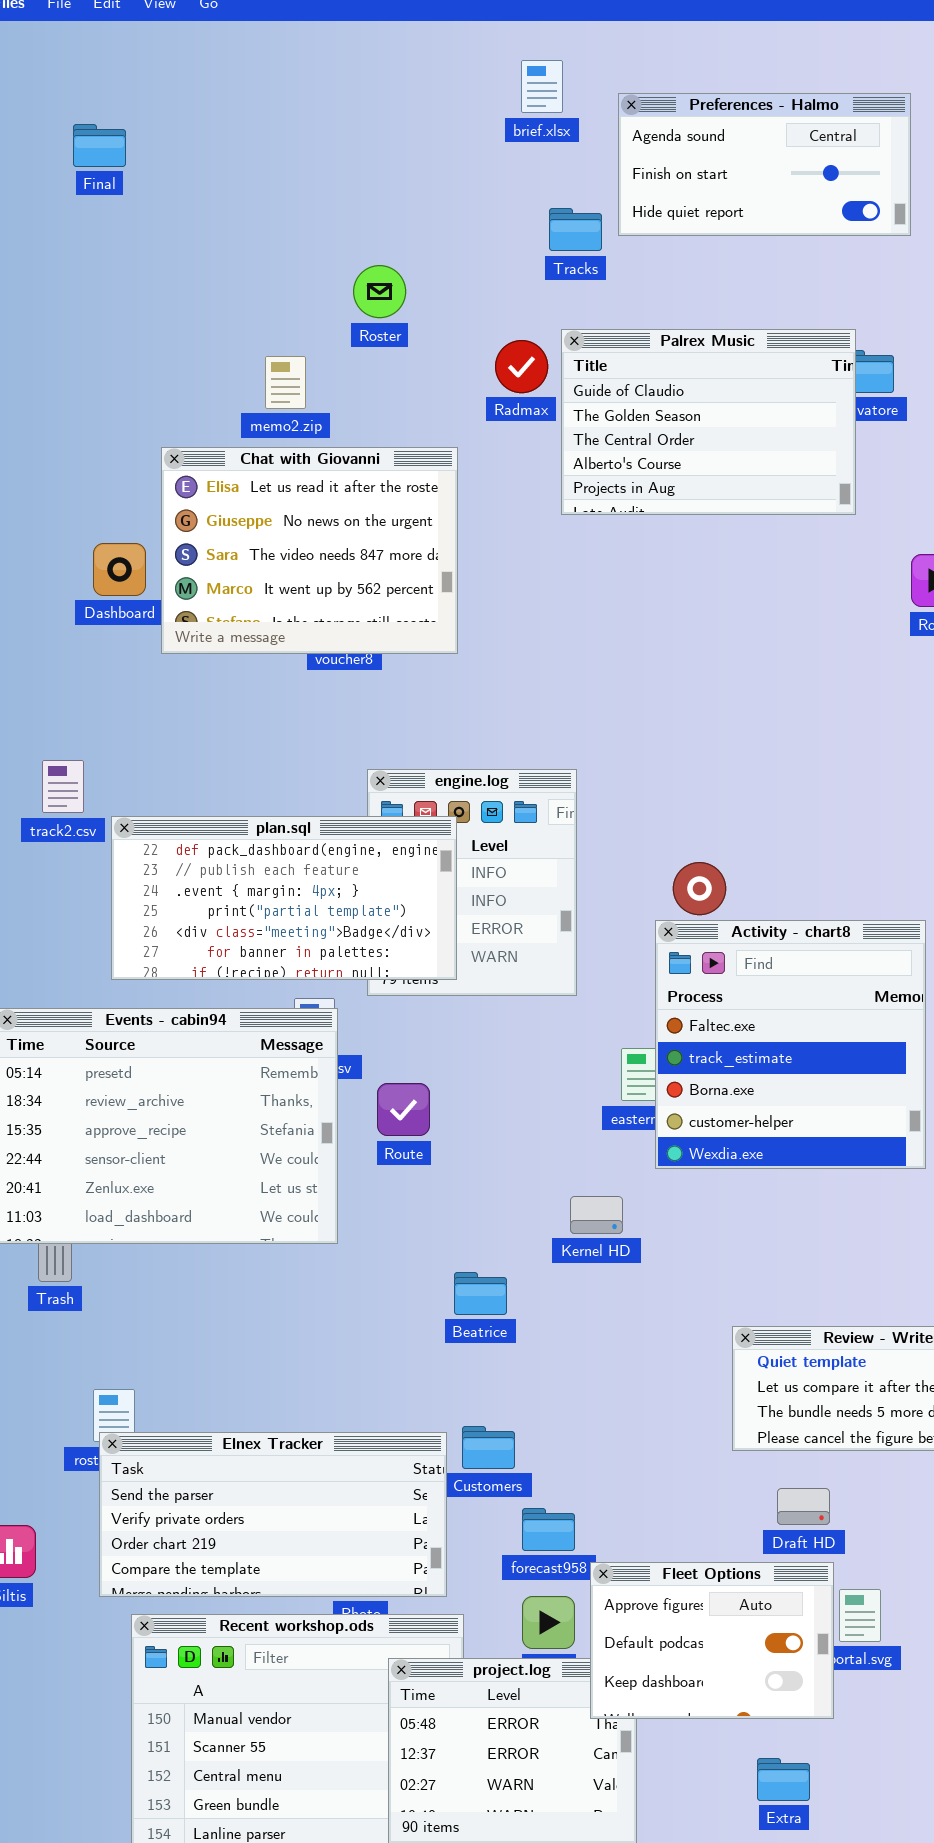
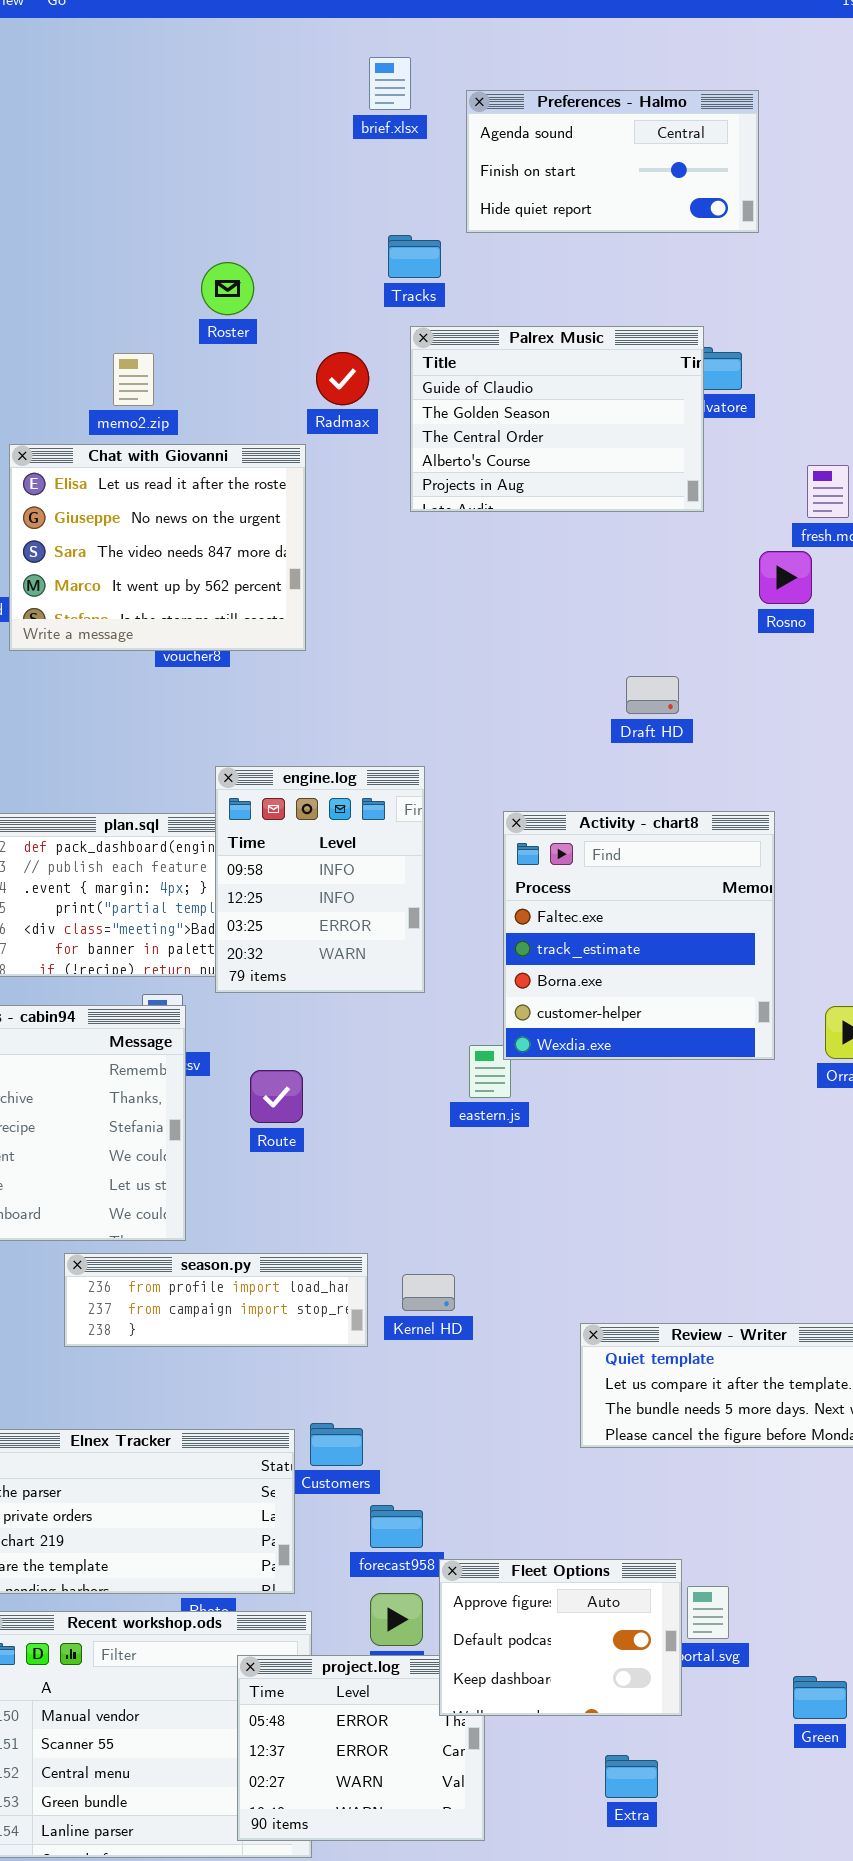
Tracks: [549,208,602,251] -> [388,235,441,278], moved
Radmax: [495,340,548,393] -> [316,352,369,405], moved
engine.log: [367,769,577,996] -> [215,766,425,993], raised
Activity - chart8: [655,920,926,1169] -> [503,811,775,1060], moved
Route: [377,1083,430,1136] -> [250,1070,303,1123], moved
Kernel HD: [570,1196,623,1234] -> [402,1274,455,1311], moved
season.py: none -> [64,1253,368,1347], opened
Draft HD: [777,1488,830,1525] -> [626,676,679,714], moved

